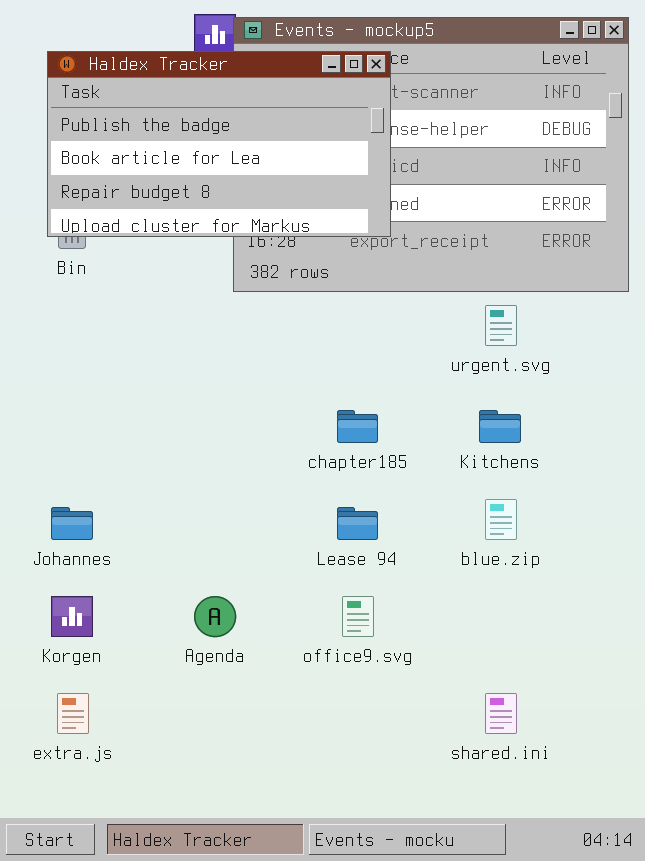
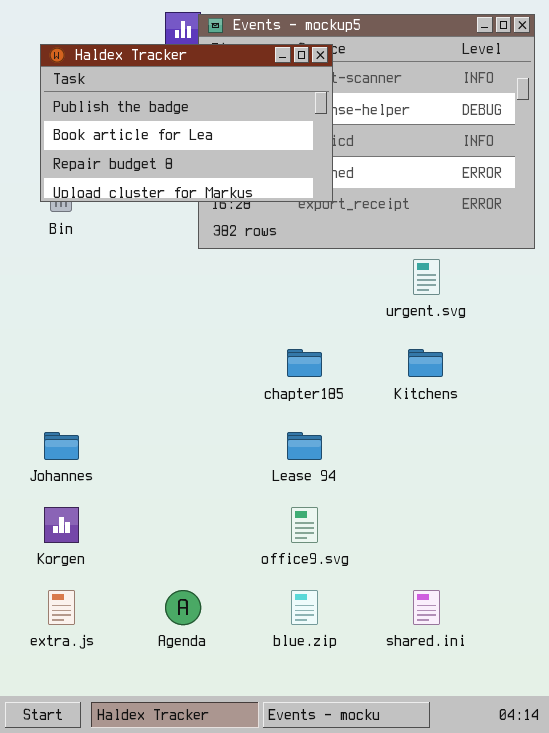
blue.zip: [485,499,517,540] -> [291,590,318,625], moved
Agenda: [194,596,236,637] -> [165,590,201,625], moved

